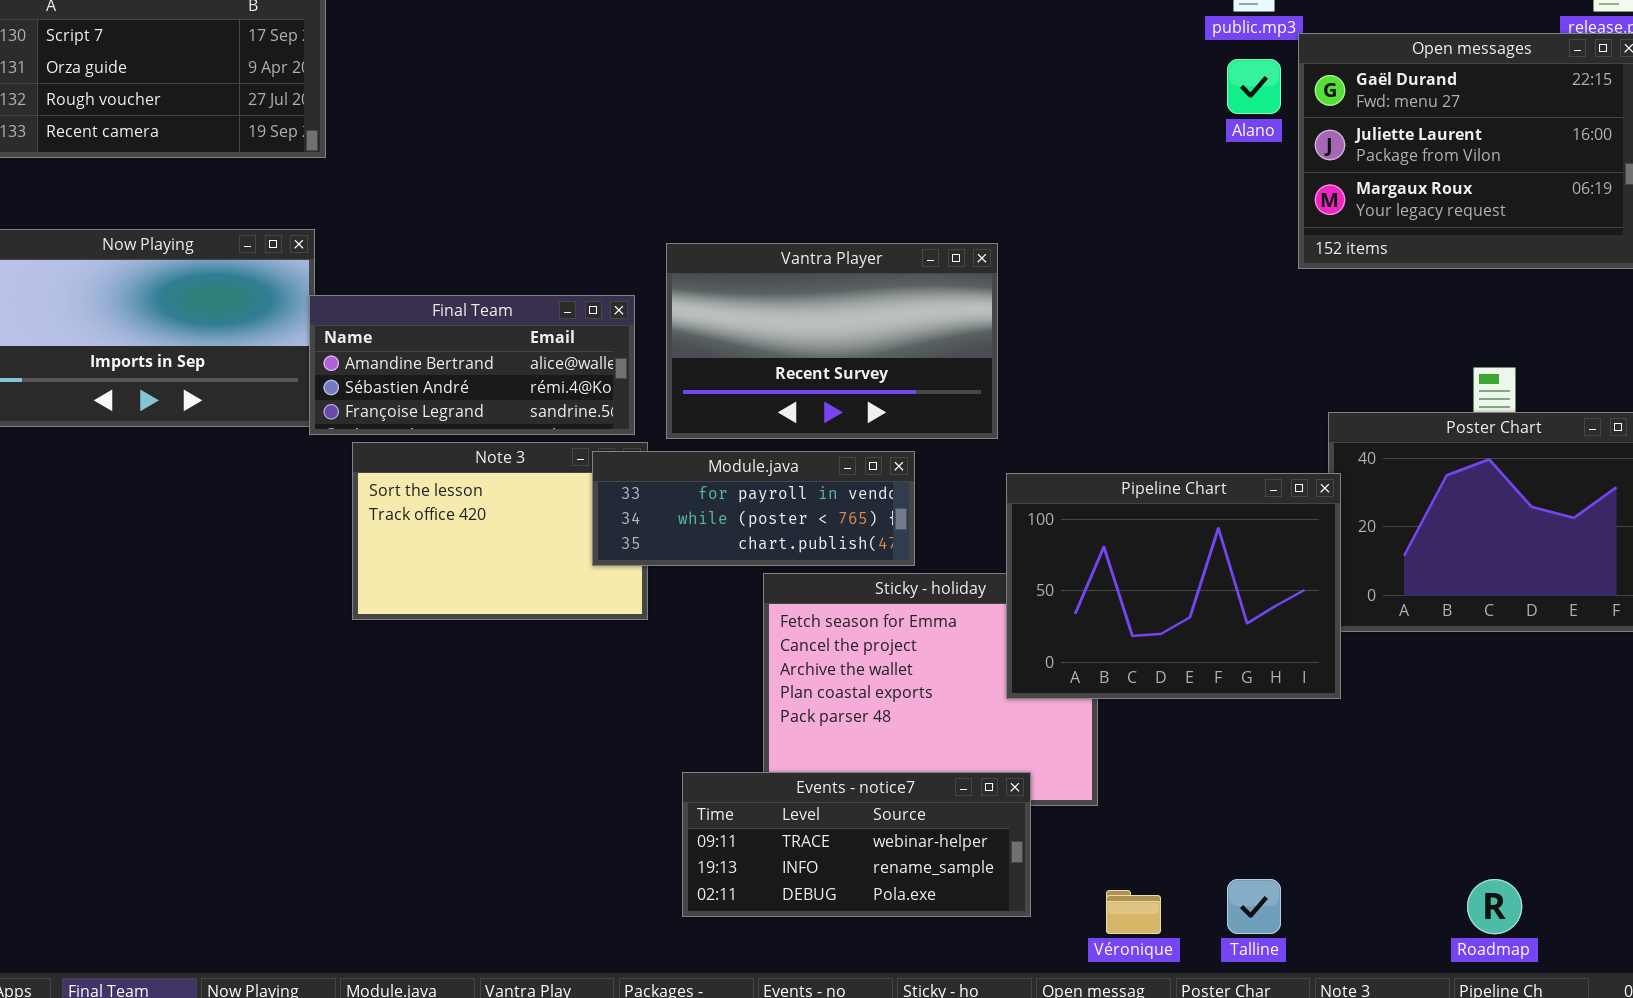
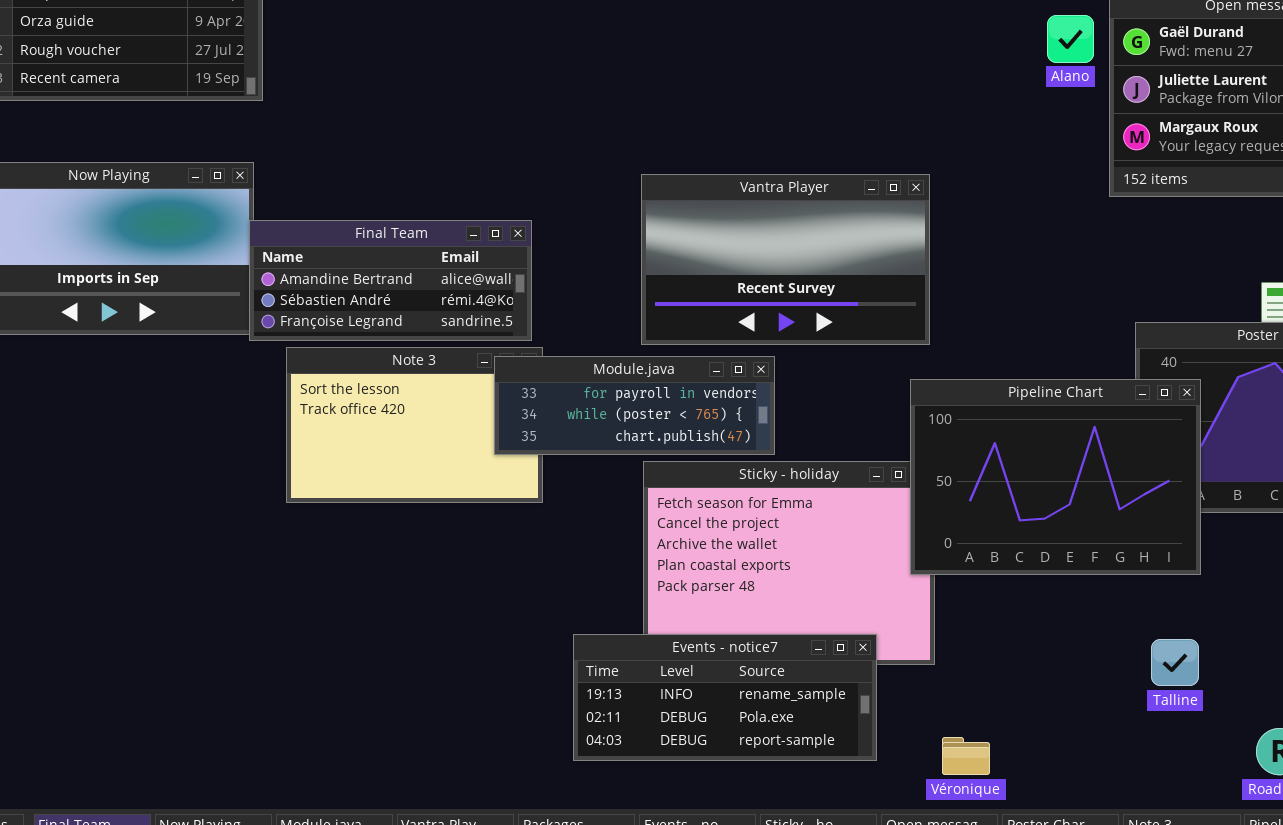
Vantra Player: [666,243,998,439] -> [641,174,930,345], moved
Pipeline Chart: [1006,473,1341,699] -> [910,379,1201,575], moved
Events - notice7: [682,772,1031,917] -> [573,634,877,761], scrolled down 1 row
Talline: [1227,879,1281,934] -> [1151,639,1199,686], moved

